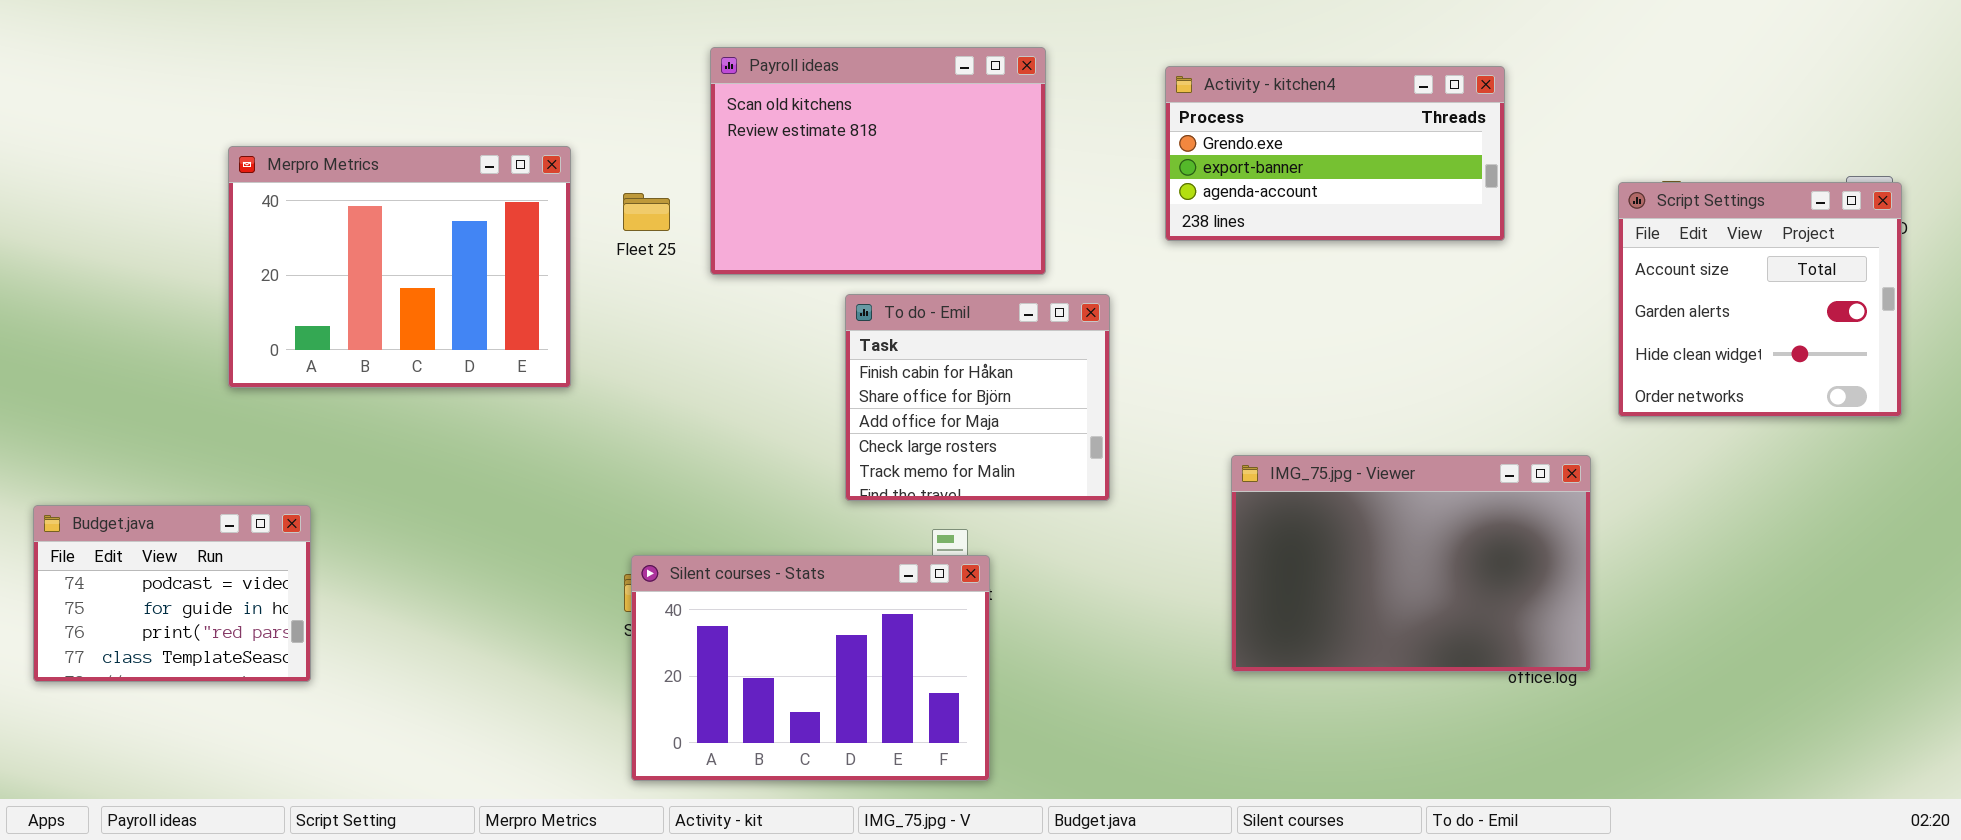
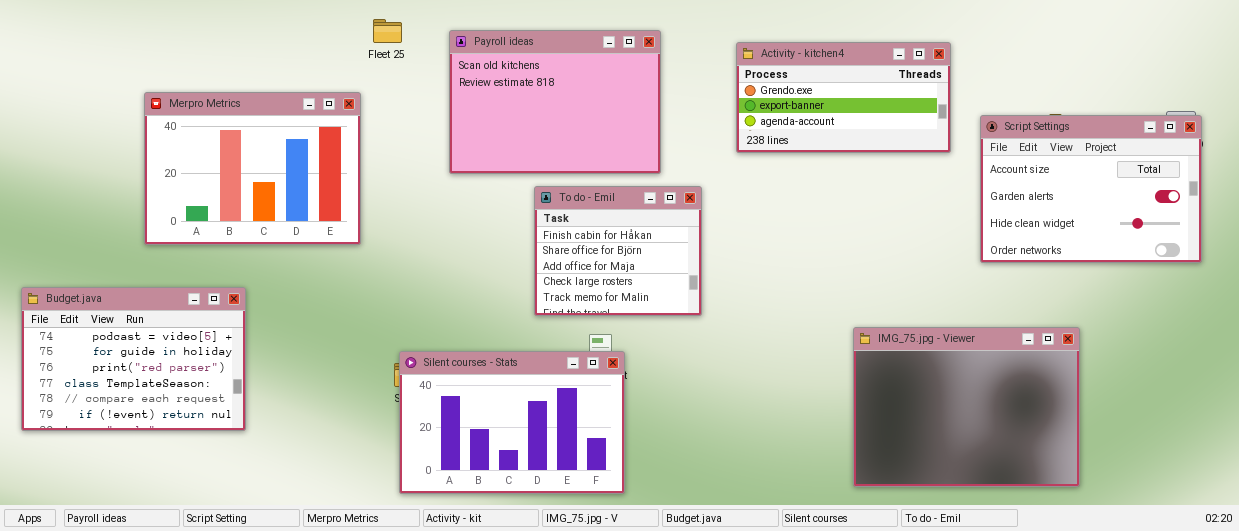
Script Settings: [1618,182,1902,417] -> [980,115,1202,263], resized
Fleet 25: [623,193,670,231] -> [373,19,402,43], moved
IMG_75.jpg - Viewer: [1231,455,1591,672] -> [853,327,1080,487], moved, resized
Budget.java: [33,505,311,682] -> [21,287,246,431], resized

